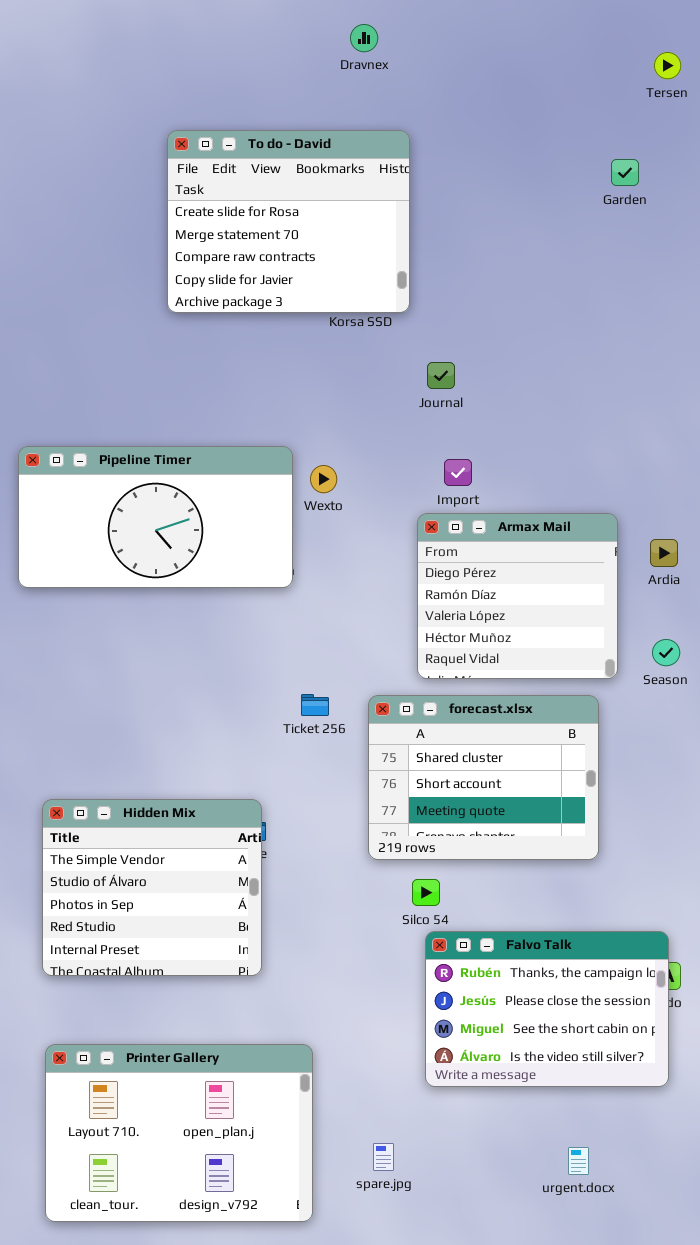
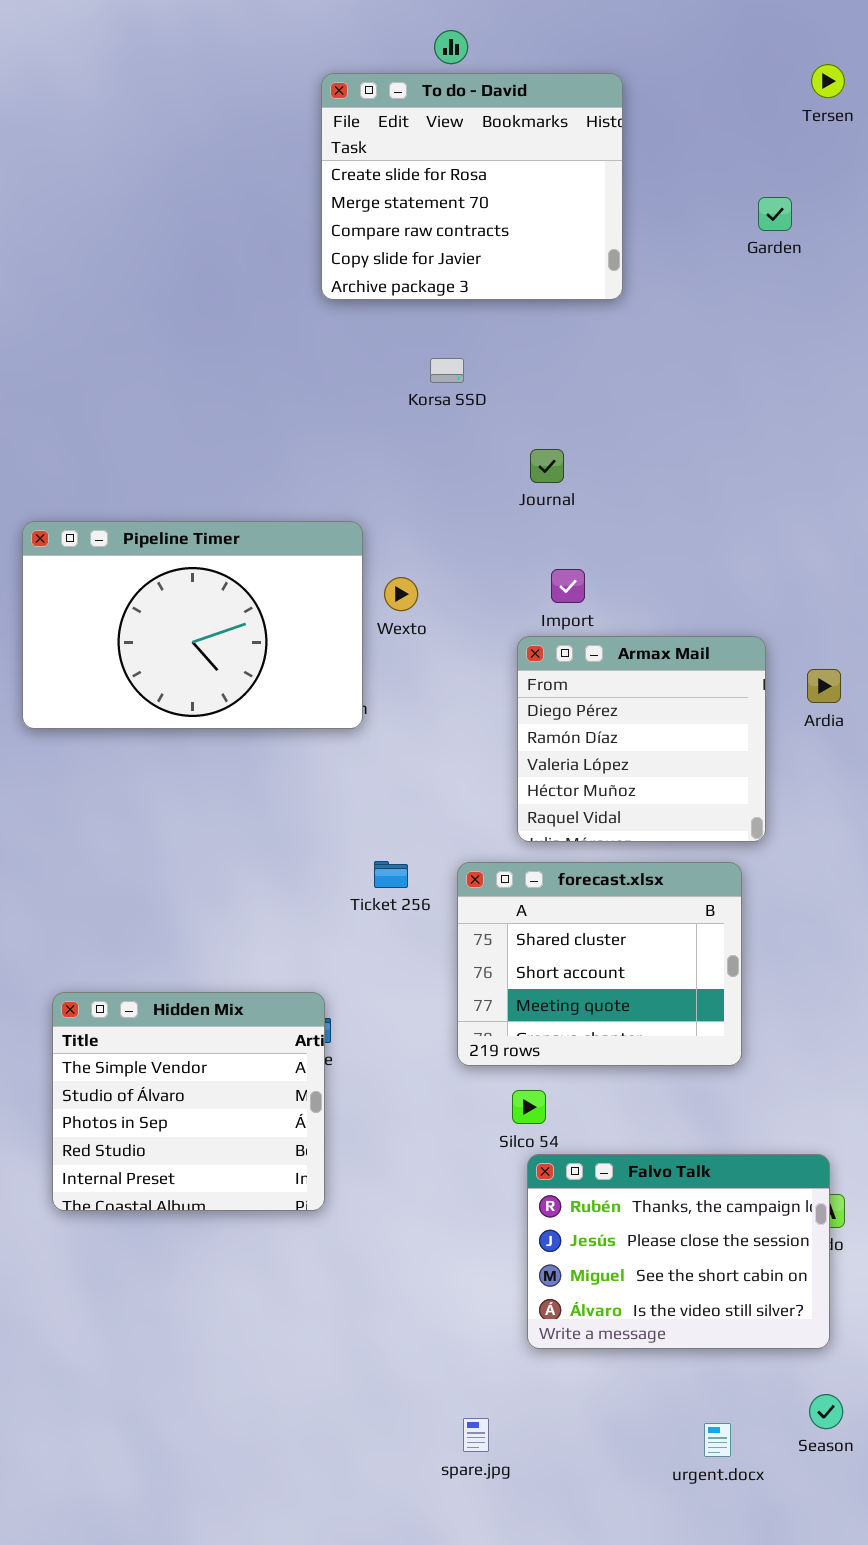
To do - David: [167,130,410,313] -> [321,73,623,300], moved
Pipeline Timer: [18,446,293,588] -> [22,521,363,729], resized
Season: [652,639,680,666] -> [809,1394,843,1429], moved
Printer Gallery: [45,1044,313,1222] -> none, closed

